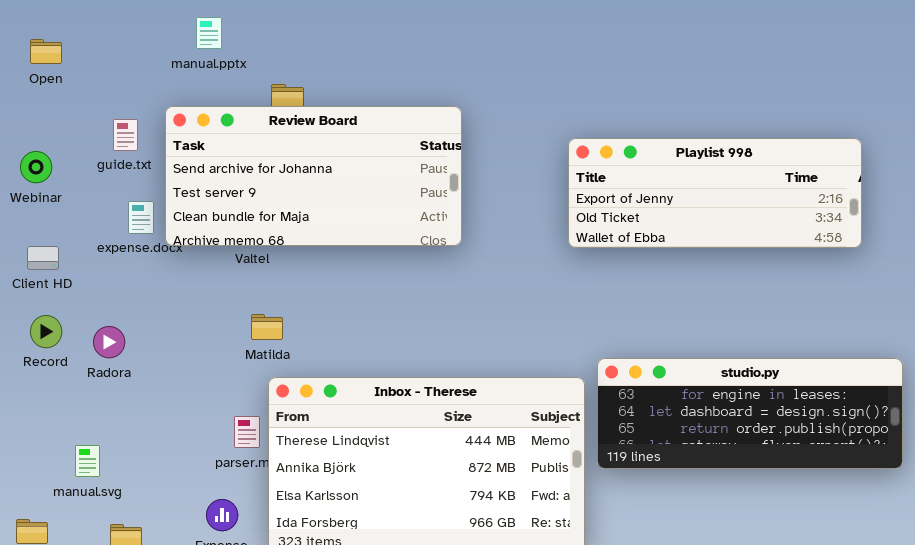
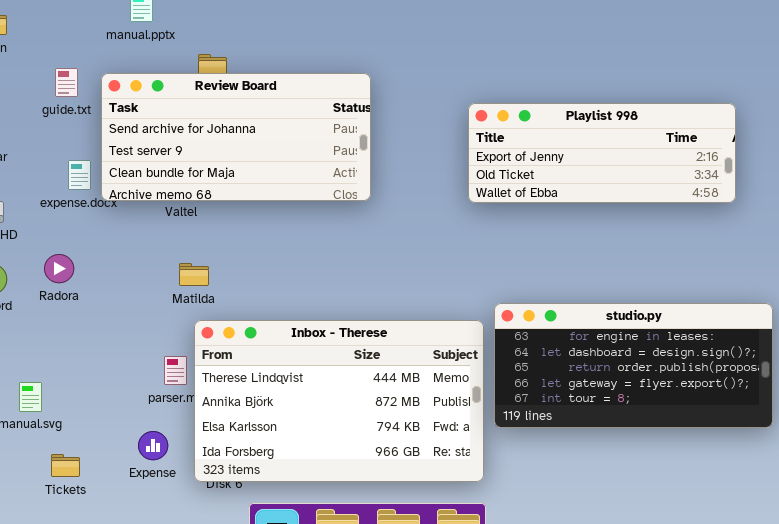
guide.txt: [113,119,138,151] -> [55,68,78,97], moved
Radora: [93,326,125,358] -> [44,254,74,283], moved
studio.py: [597,358,903,469] -> [494,303,773,428], resized

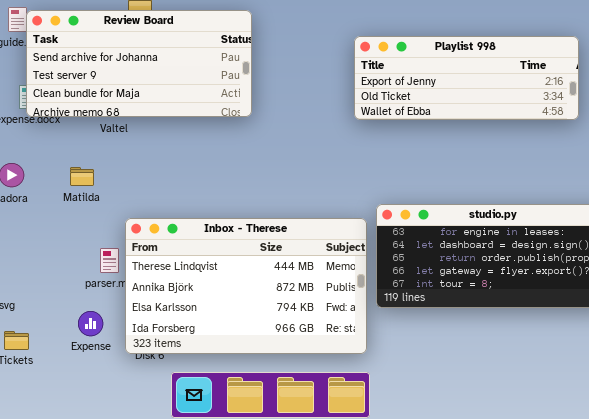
Review Board: [101,73,371,201] -> [26,10,252,117], moved
Matilda: [179,263,209,286] -> [70,167,94,186], moved

